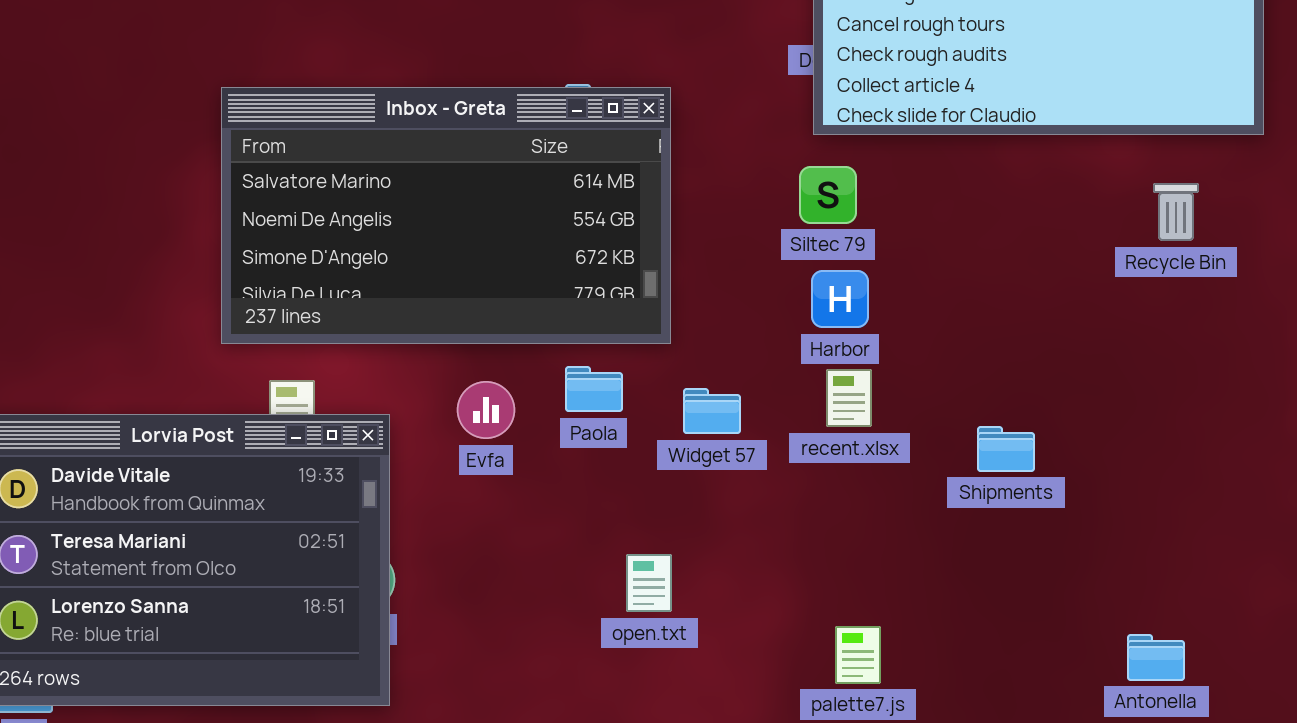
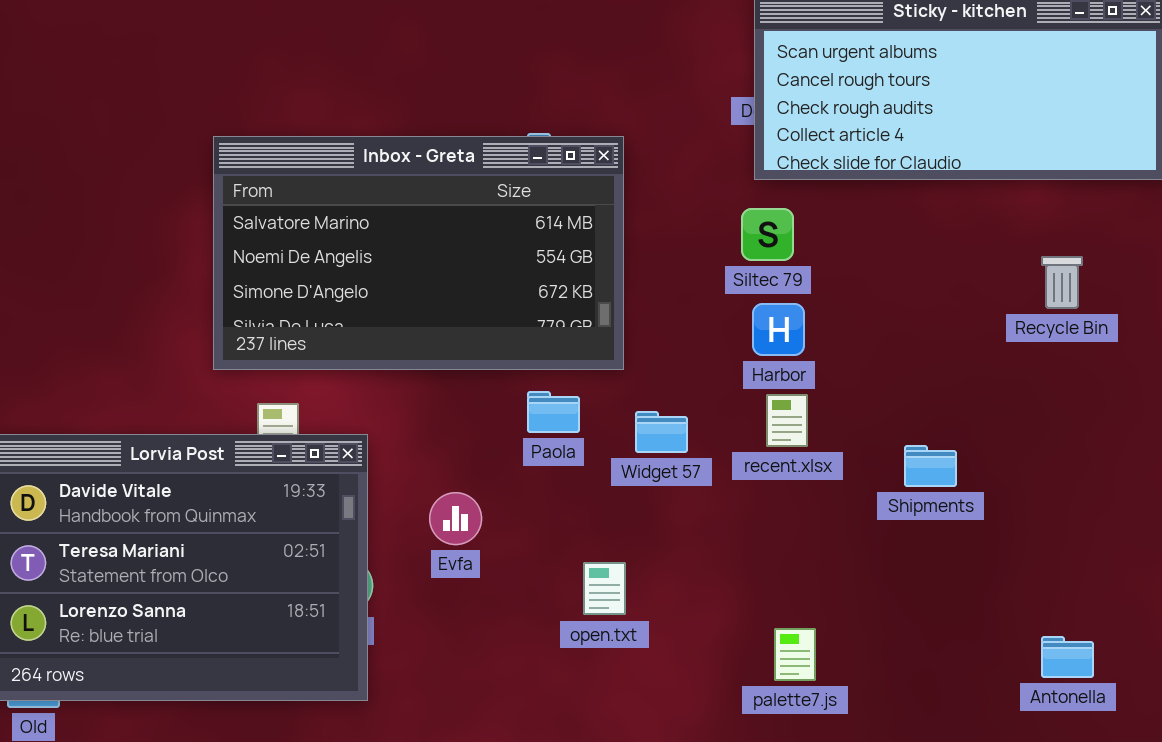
Recycle Bin: [1153,183,1199,241] -> [1041,256,1083,309], moved
Evfa: [457,381,515,439] -> [429,492,482,545], moved

